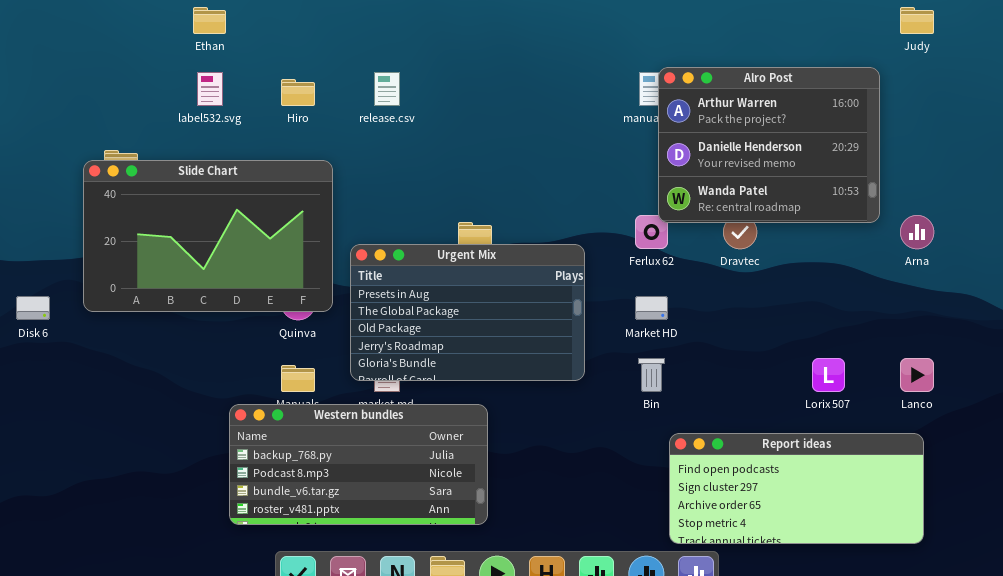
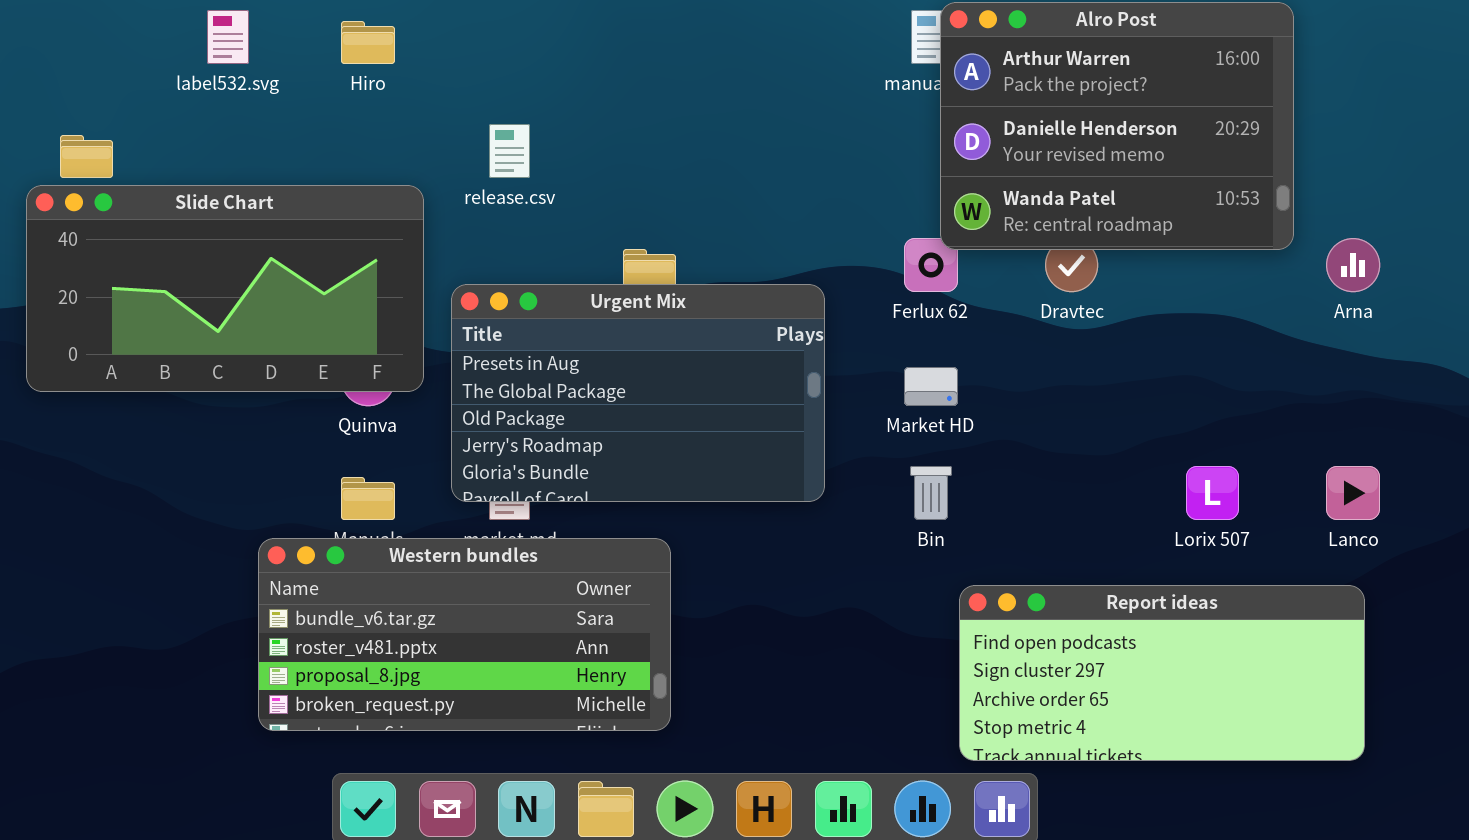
release.csv: [374,72,400,106] -> [489,124,530,178], moved
Slide Chart: [83,160,333,312] -> [26,185,424,392], resized
Western bundles: [229,404,488,525] -> [258,538,671,731], scrolled down 2 rows

